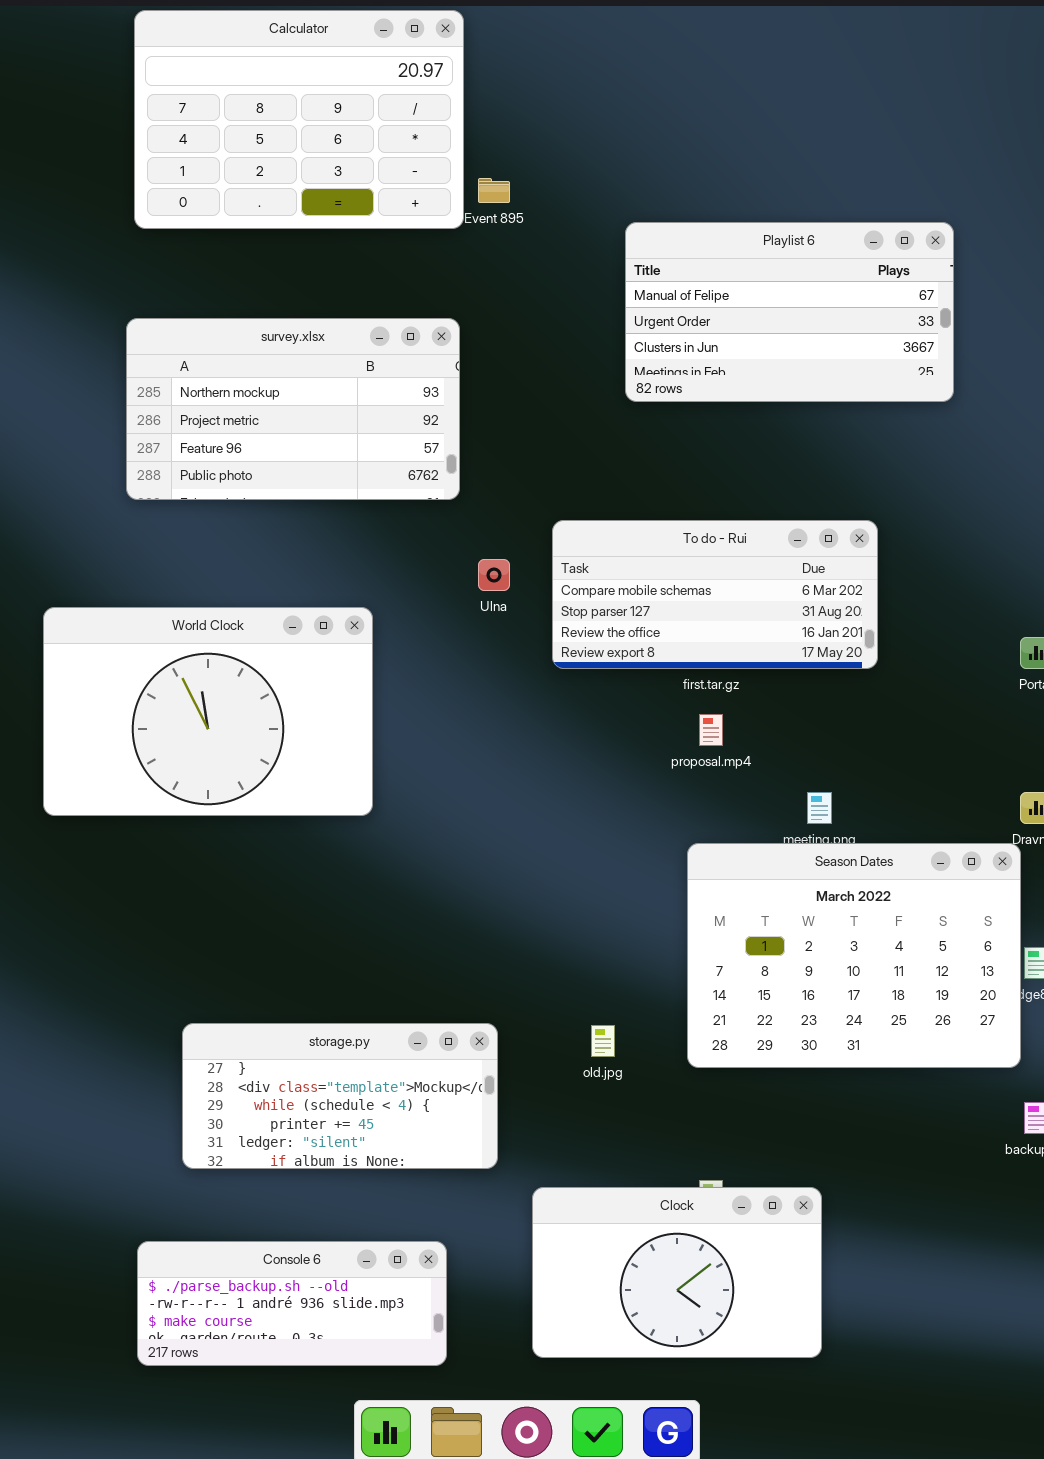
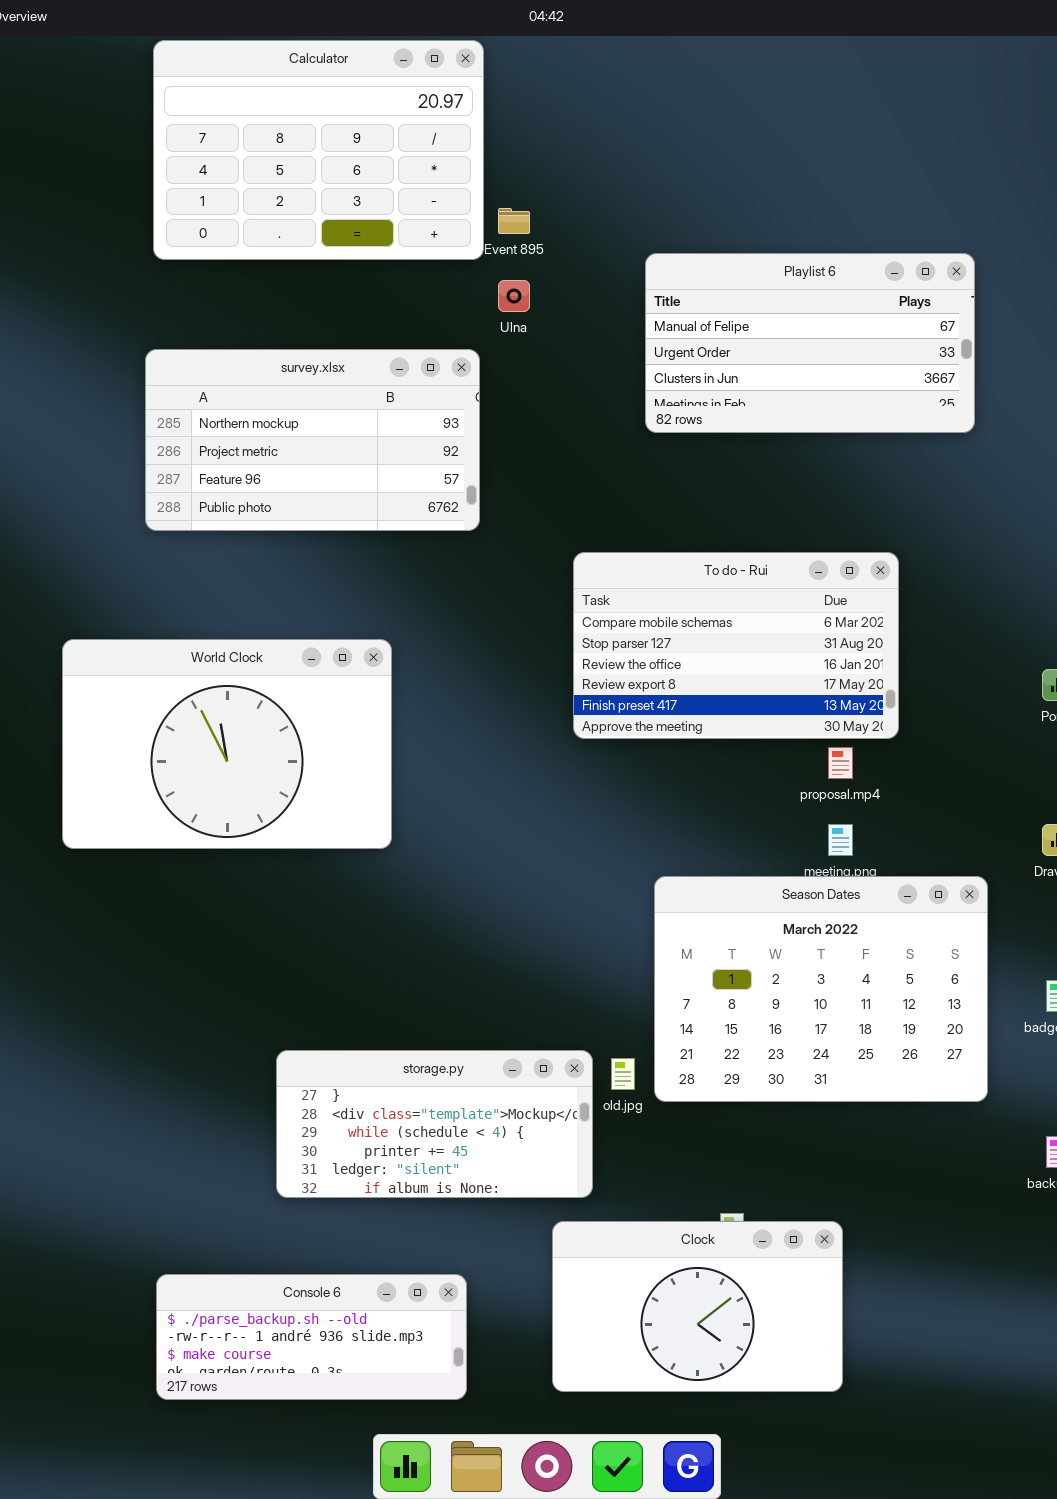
To do - Rui: [552,520,878,669] -> [573,552,899,739], resized
Ulna: [478,559,510,591] -> [498,280,530,312], moved
proposal.mp4: [699,714,723,746] -> [828,747,853,779], moved
Season Dates: [687,843,1021,1068] -> [654,876,988,1102], moved
storage.py: [182,1023,498,1169] -> [276,1050,593,1198], moved

